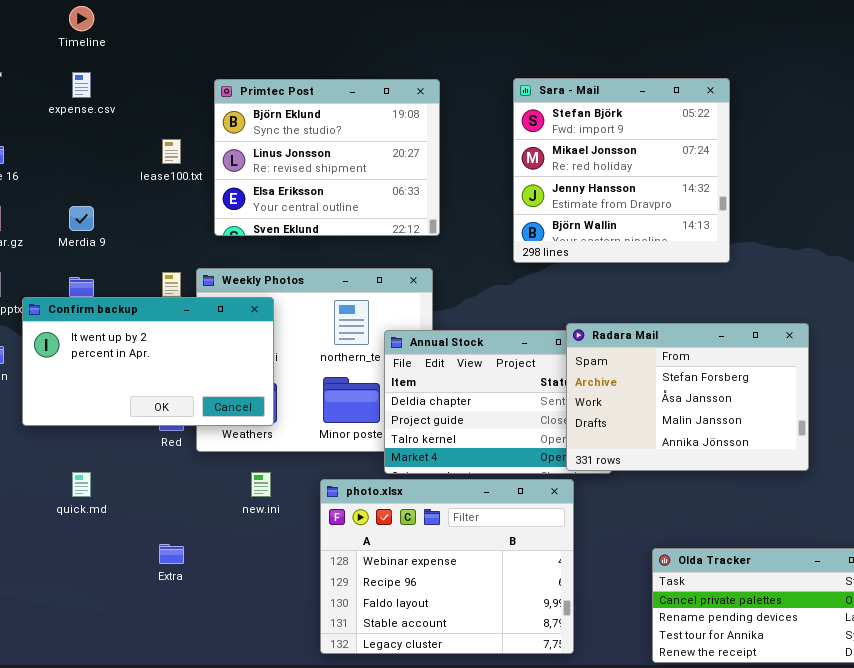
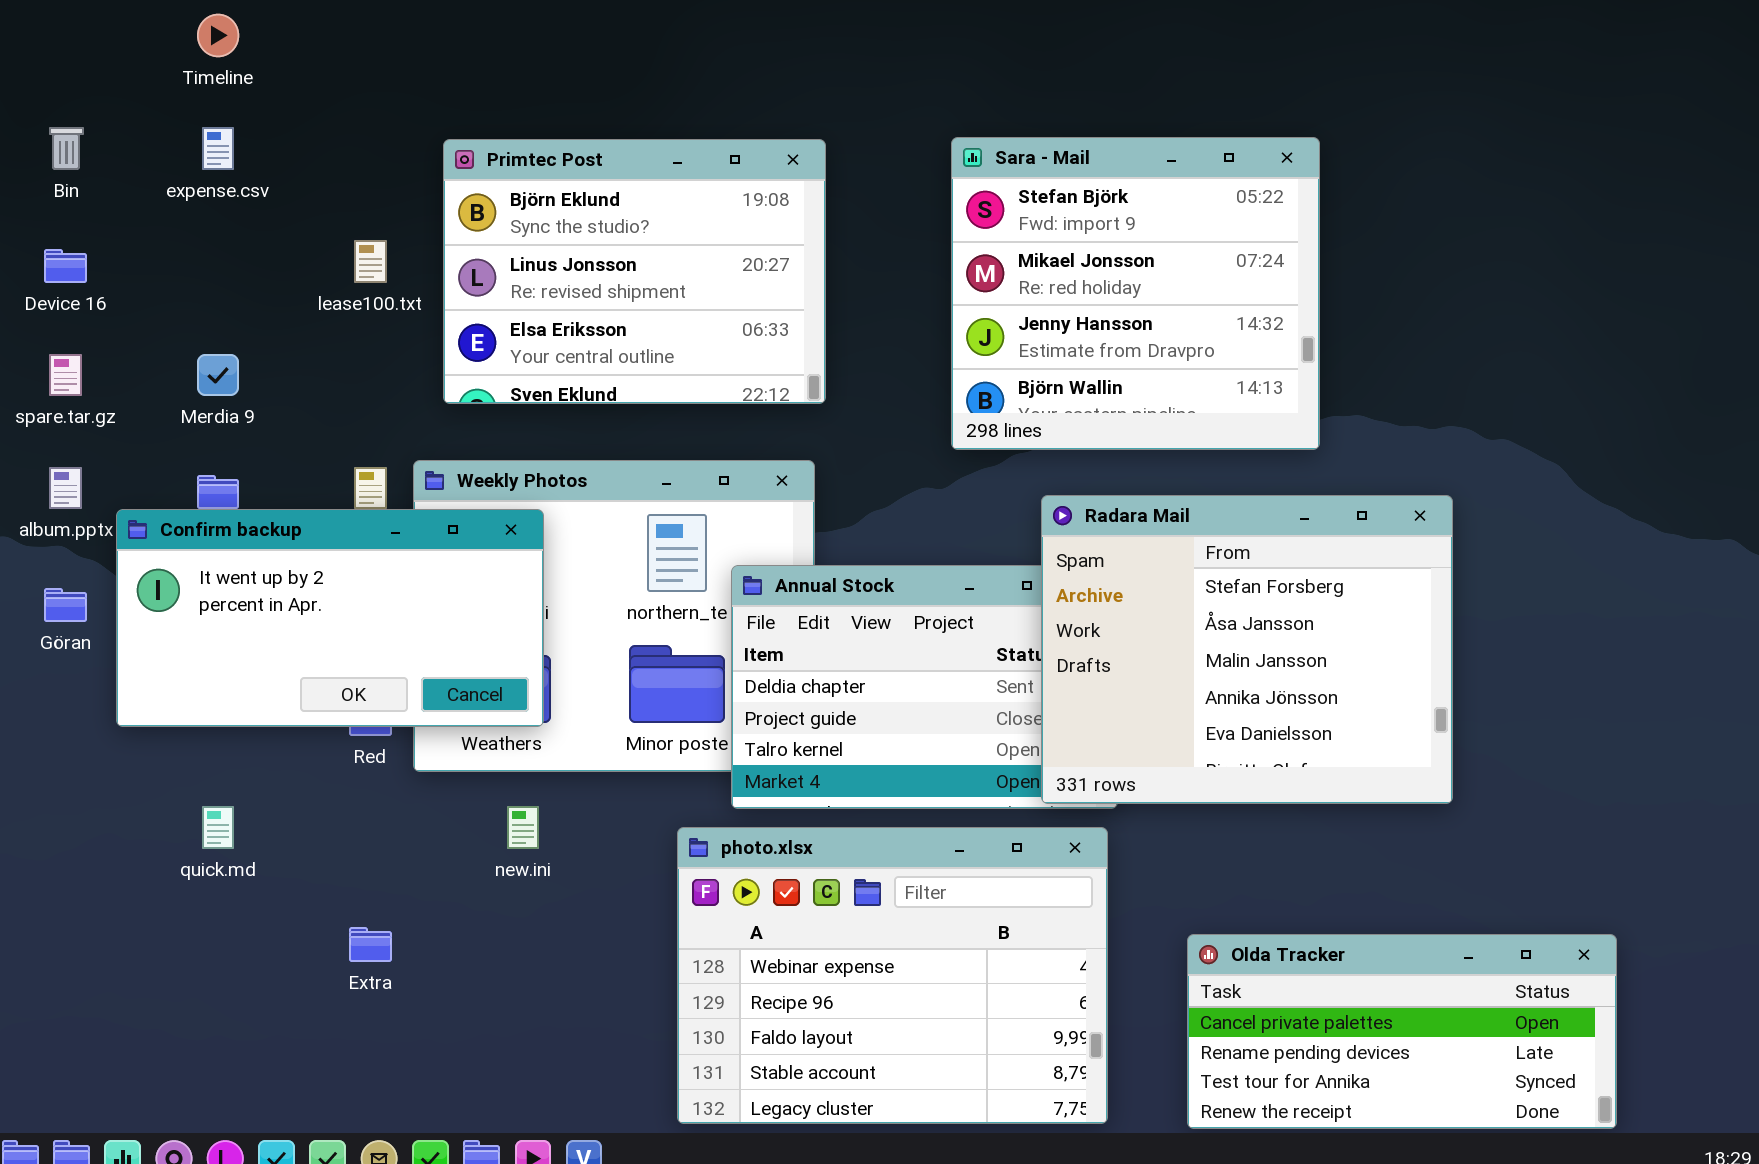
Radara Mail: [566,323,809,471] -> [1041,495,1453,804], resized
photo.xlsx: [320,479,574,654] -> [677,827,1108,1124], moved

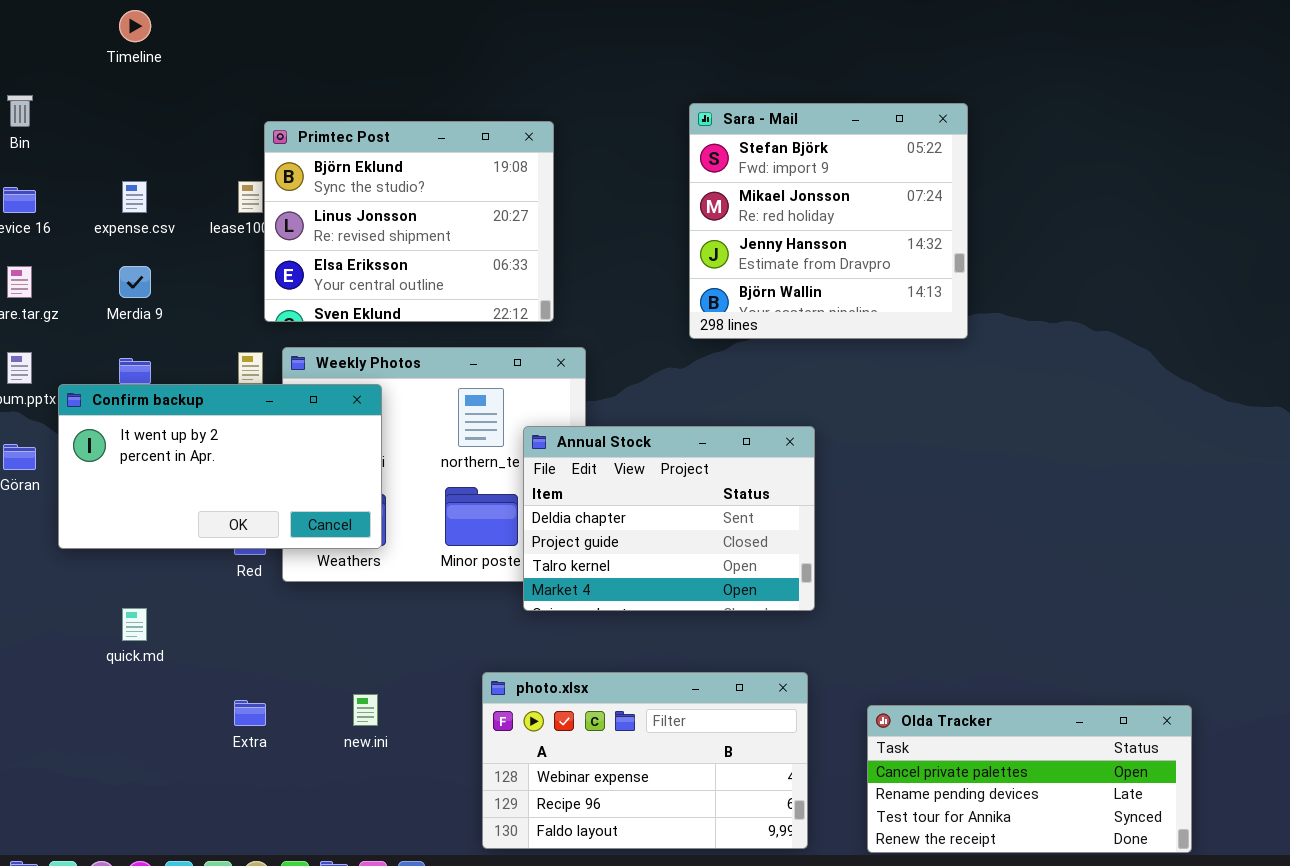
expense.csv: [202,127,234,170] -> [122,181,147,213], moved
Primtec Post: [443,139,826,404] -> [264,121,554,322], moved
Radara Mail: [1041,495,1453,804] -> none, closed
new.ini: [507,806,539,849] -> [353,694,378,726], moved
photo.xlsx: [677,827,1108,1124] -> [482,672,808,849], resized

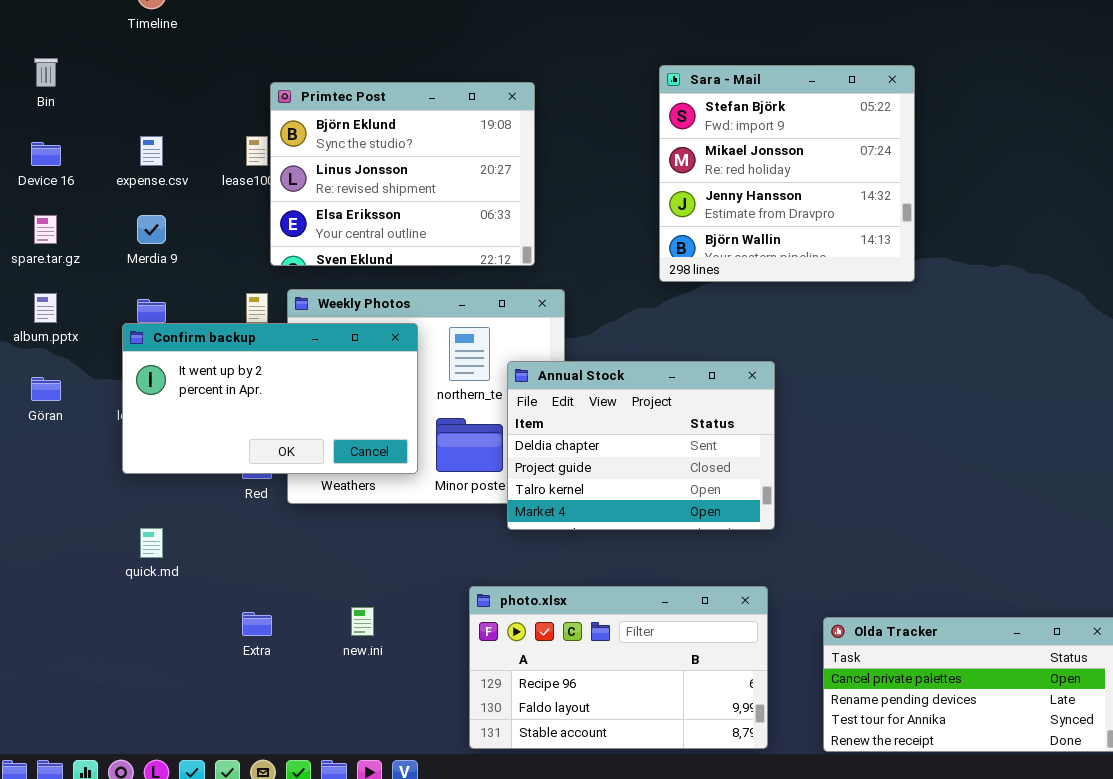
Confirm backup: [58,384,382,549] -> [122,323,418,474], moved
photo.xlsx: [482,672,808,849] -> [469,586,768,749], scrolled down 1 row

